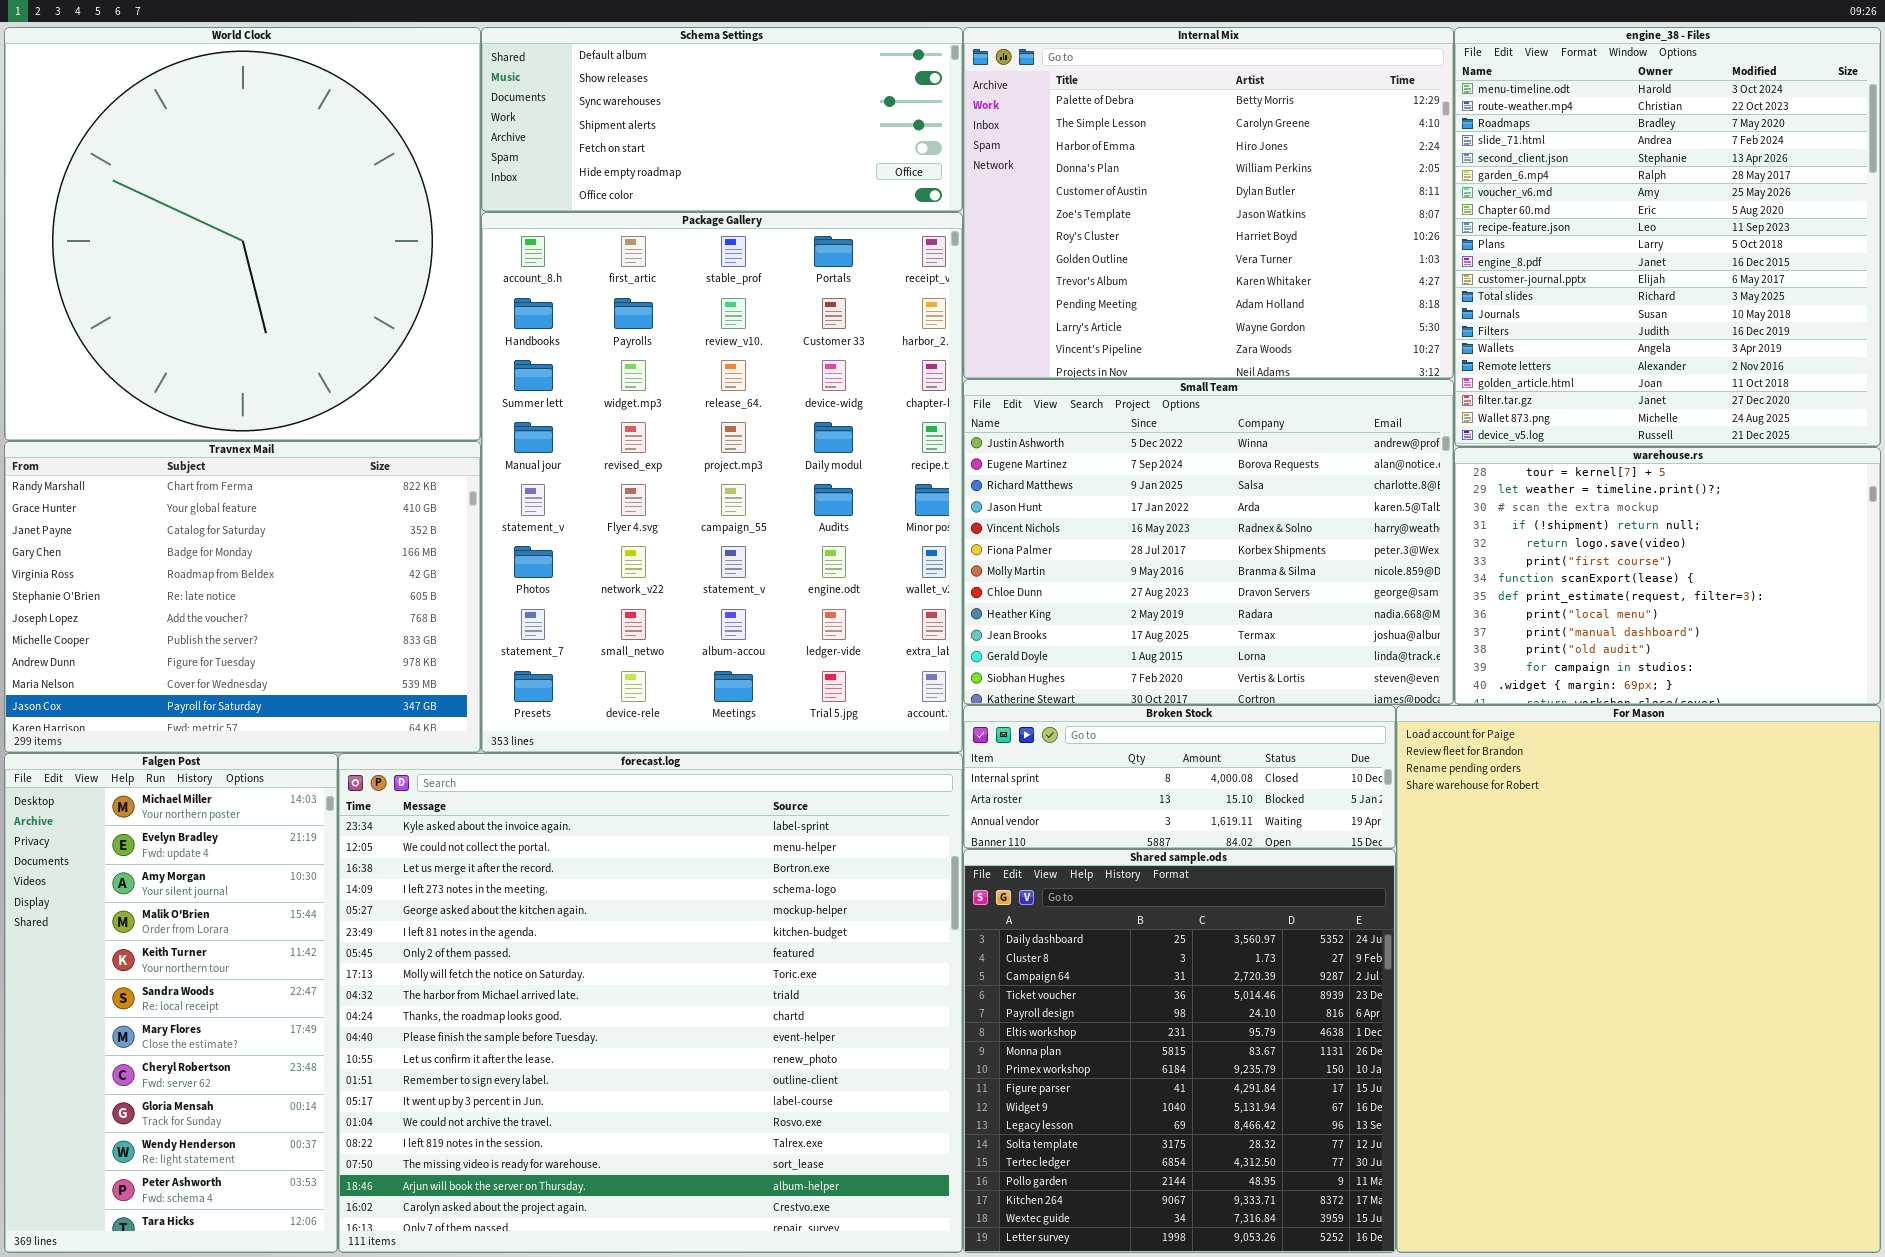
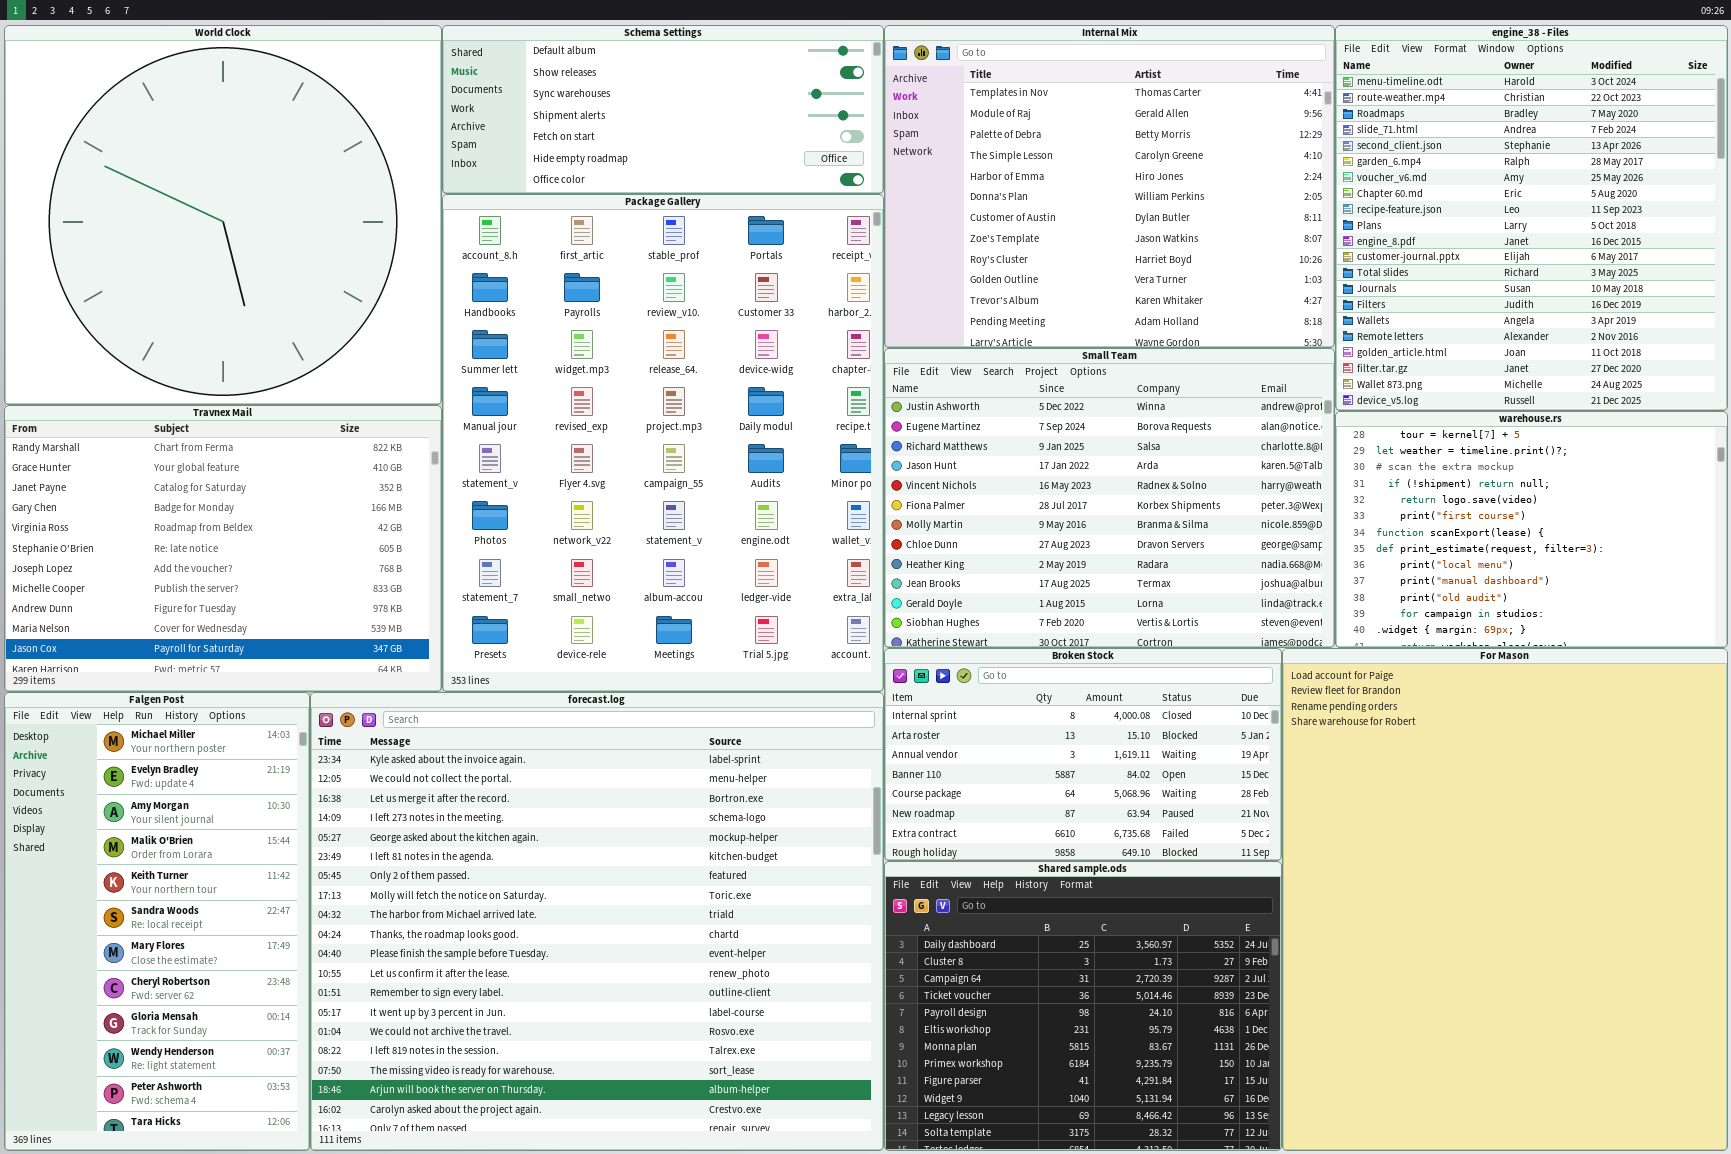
Internal Mix: [963,27,1454,379] -> [884,25,1335,348], scrolled up 2 rows
Broken Stock: [963,705,1396,849] -> [884,648,1282,861], resized
Shared sample.ods: [963,849,1396,1253] -> [884,861,1282,1151], resized

